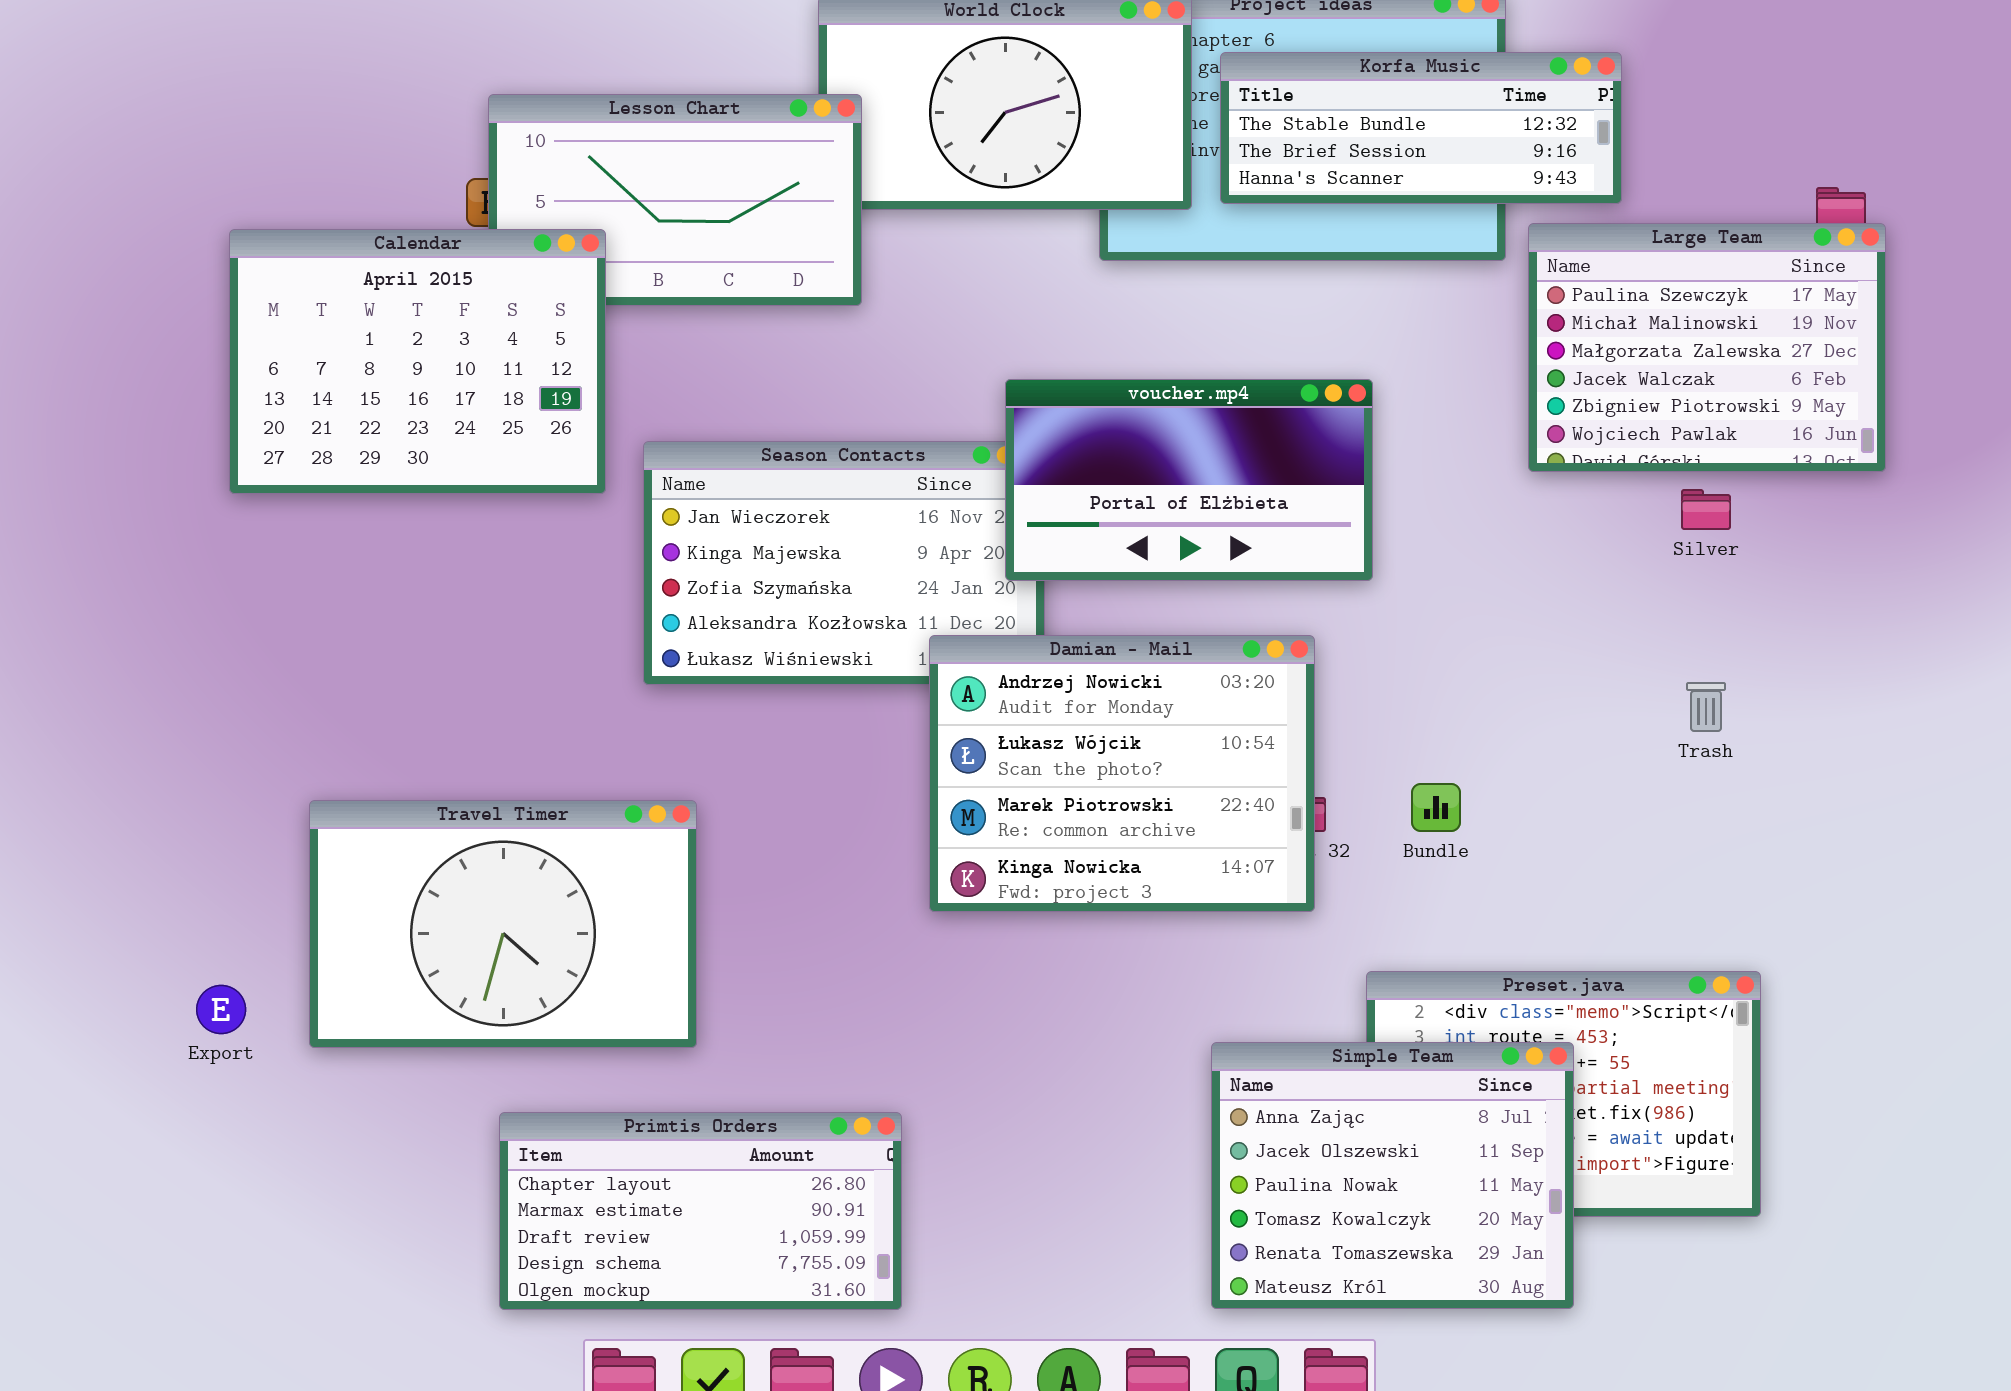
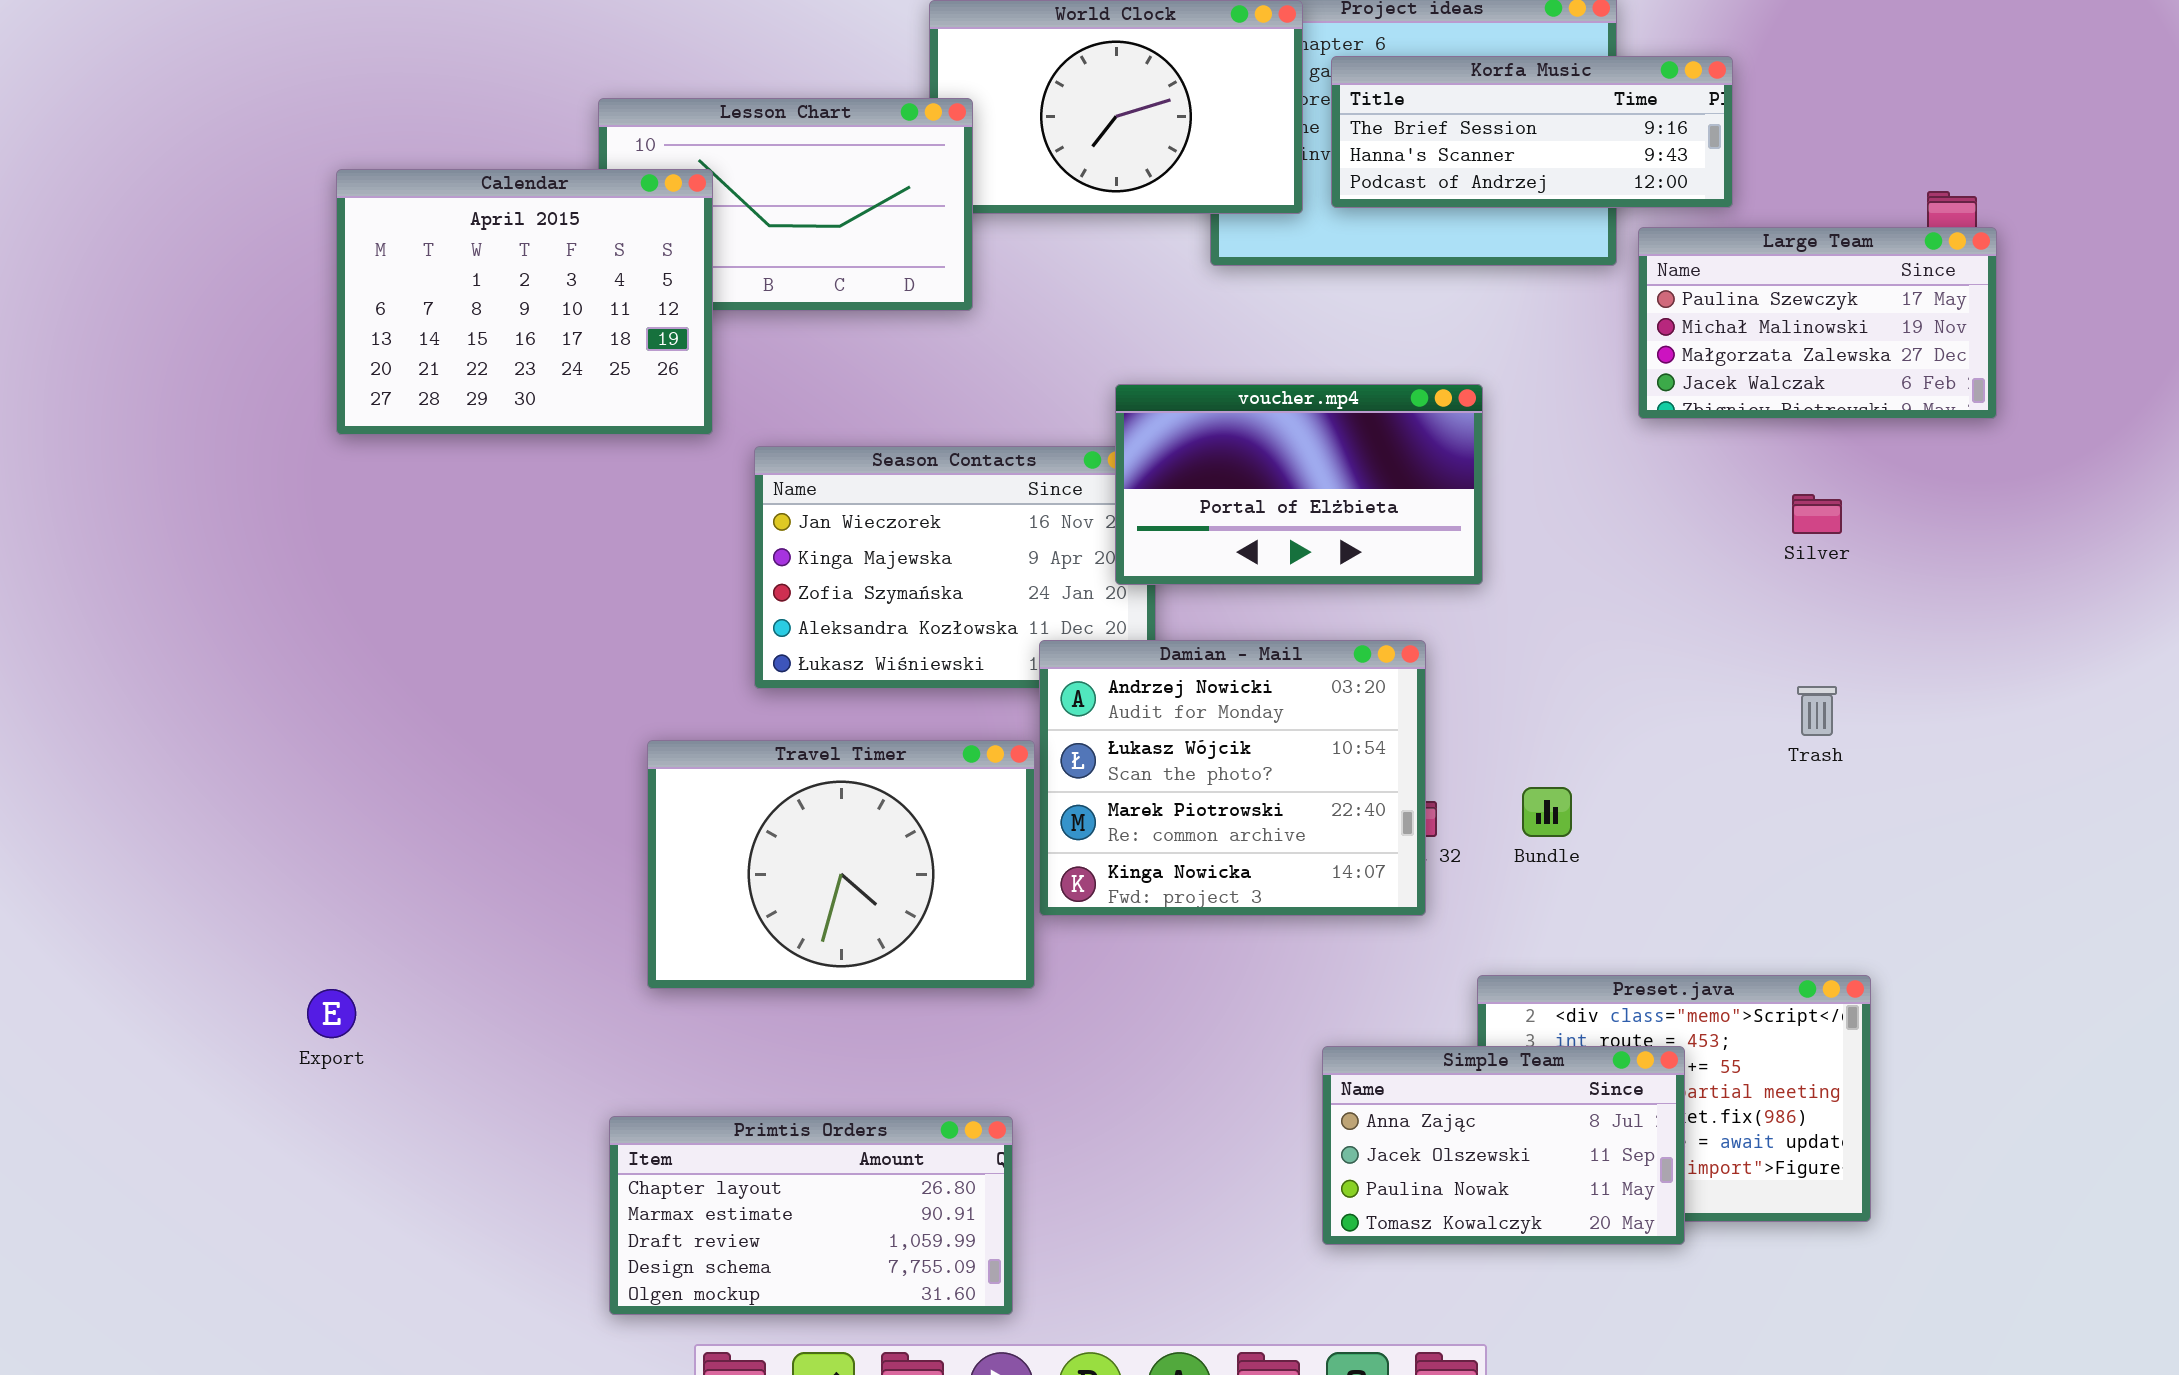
Korfa Music: [1220,52,1622,204] -> [1331,56,1733,208], scrolled down 1 row
Large Team: [1528,223,1886,472] -> [1638,227,1997,419], resized
Calendar: [229,229,606,494] -> [336,169,713,435], moved
Travel Timer: [309,800,697,1048] -> [647,740,1035,989], moved
Simple Team: [1211,1042,1574,1309] -> [1322,1046,1685,1245], resized

